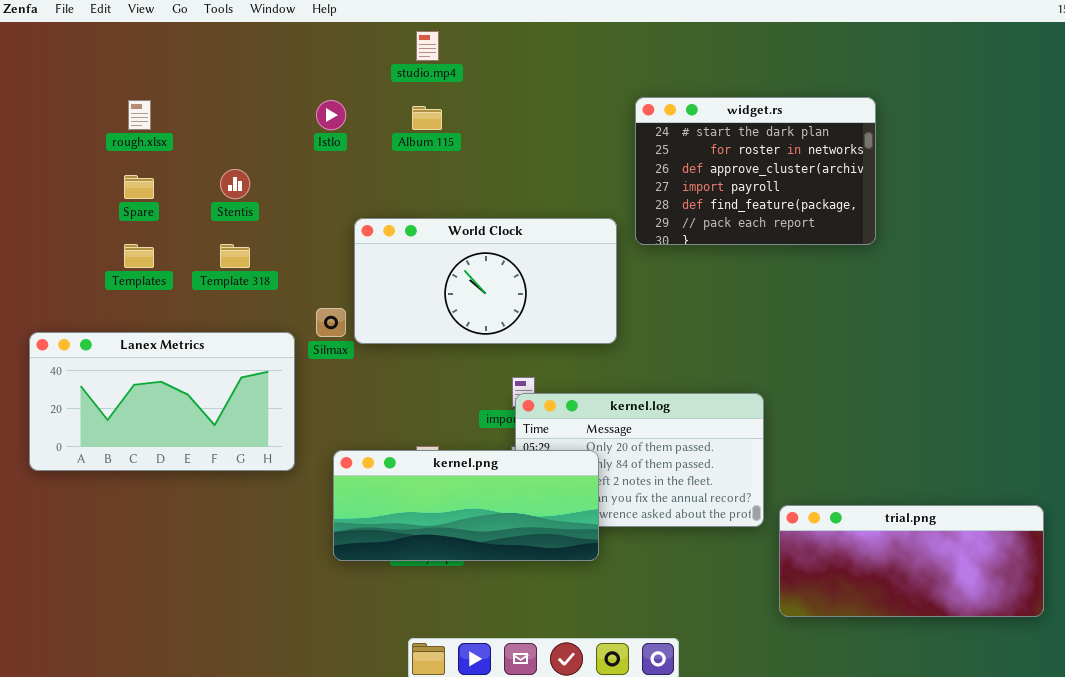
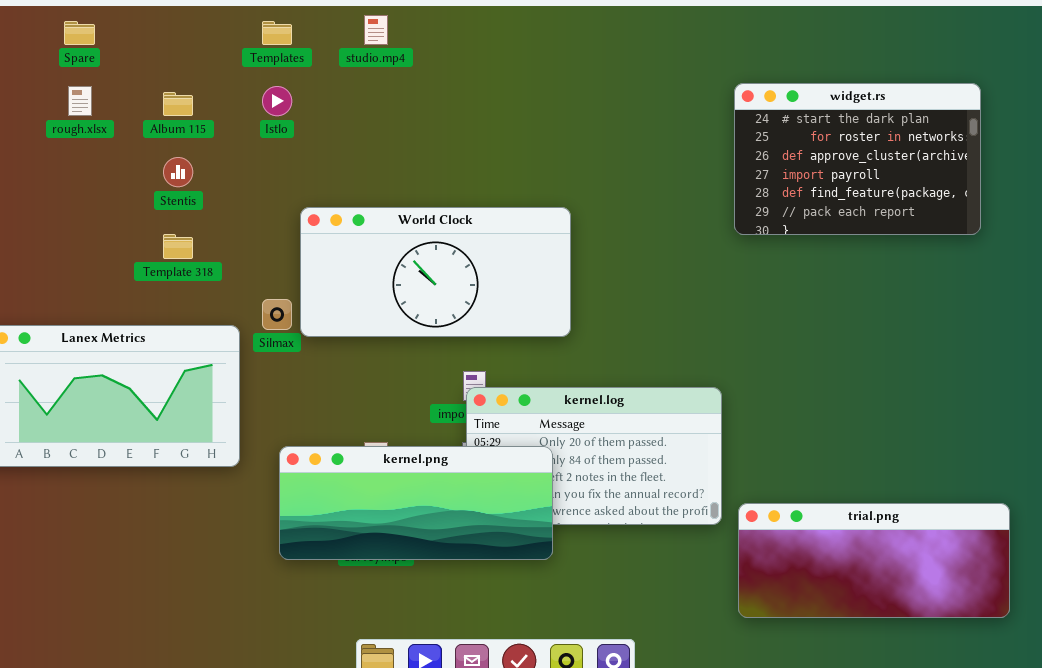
widget.rs: [635,97,876,245] -> [734,83,981,235], moved
Album 115: [412,106,442,130] -> [163,92,193,116], moved
Spare: [124,175,154,199] -> [64,21,95,45], moved
Templates: [124,244,154,268] -> [262,21,292,45], moved

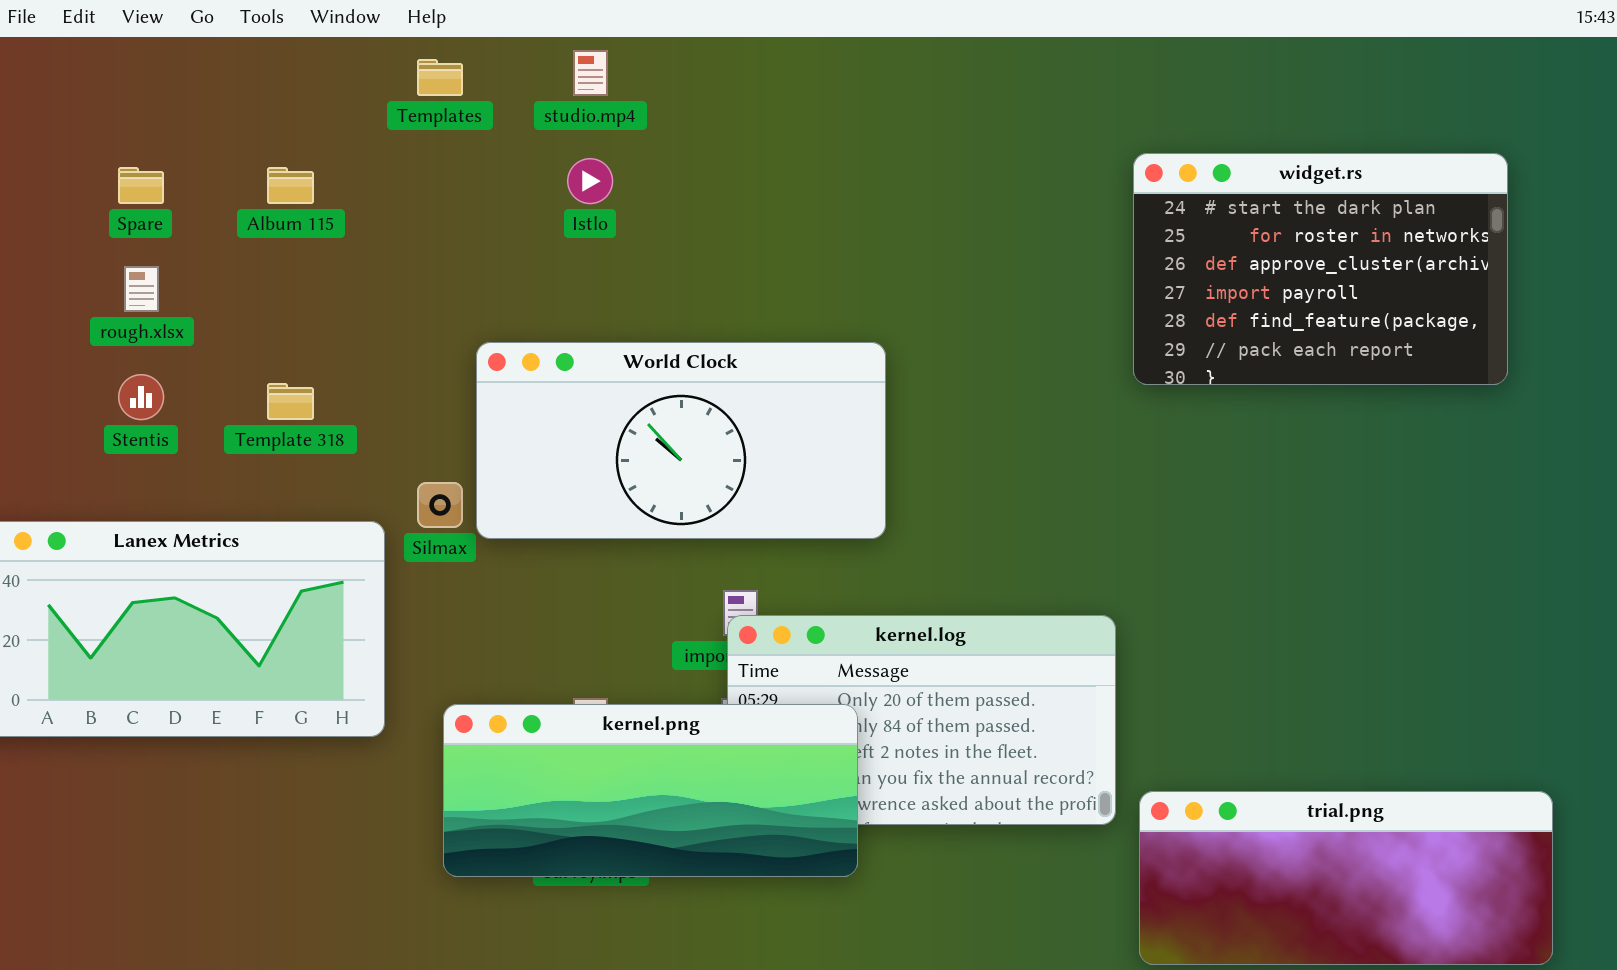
Spare: [64,21,95,45] -> [118,167,164,204], moved
rough.xlsx: [68,86,92,116] -> [124,266,159,312], moved
Istlo: [262,86,292,116] -> [567,158,613,204], moved
Stentis: [163,157,193,187] -> [118,374,164,420], moved

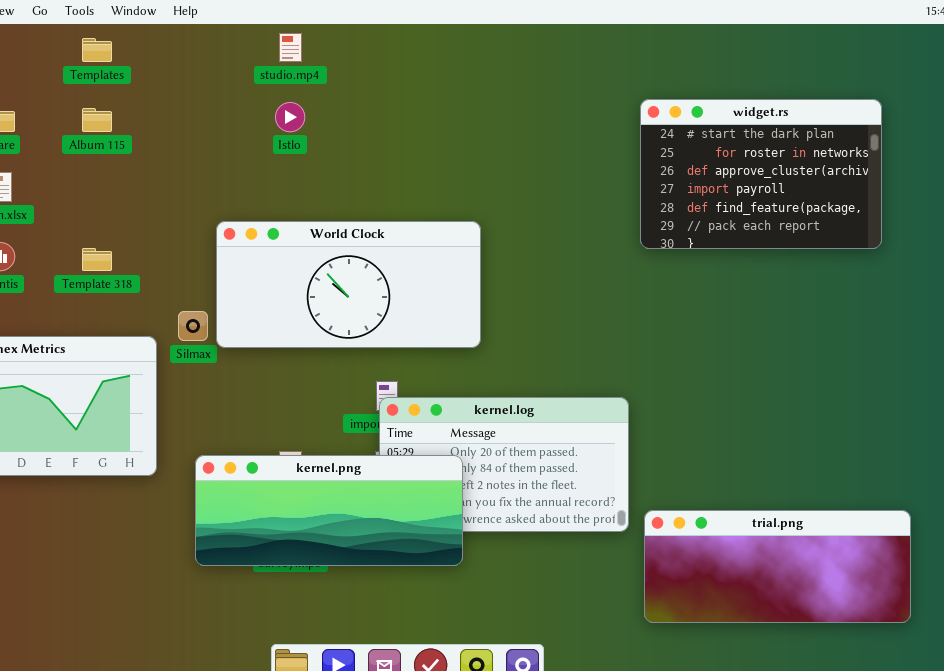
Templates: [417,59,463,96] -> [82,38,112,62], moved

